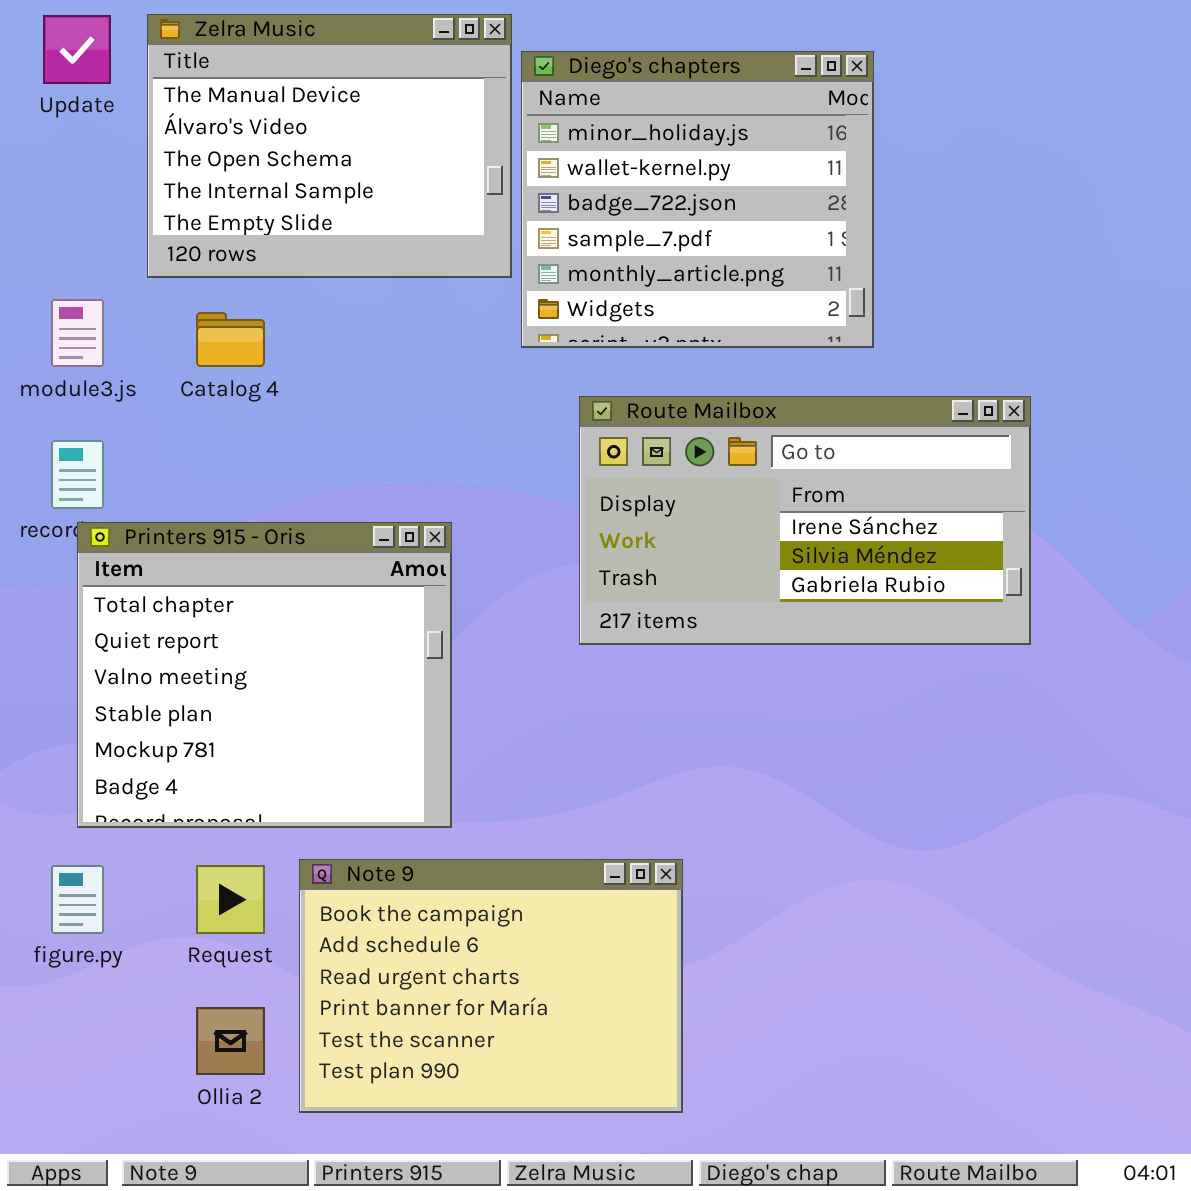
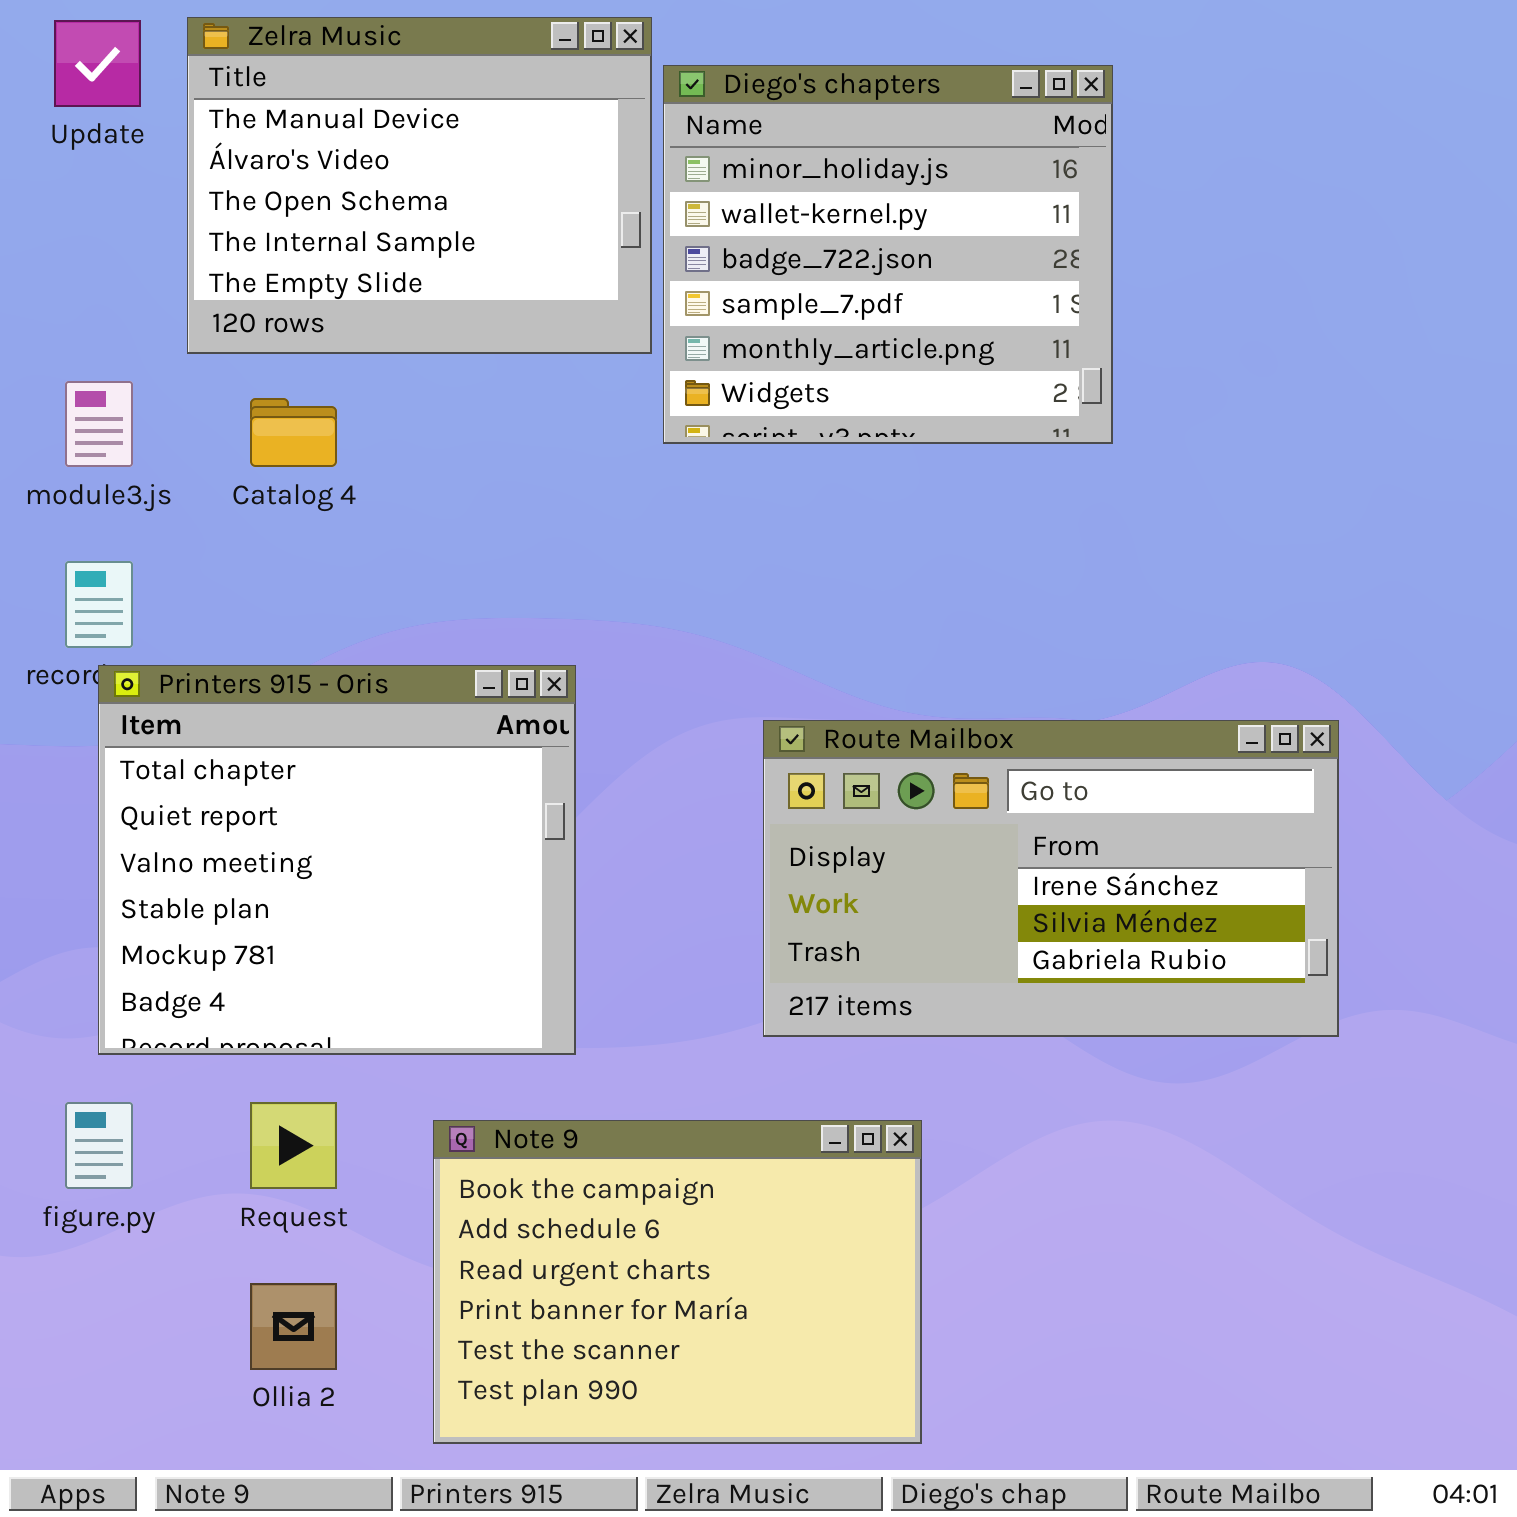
Route Mailbox: [579,396,1031,645] -> [763,720,1339,1037], moved
Note 9: [299,859,683,1113] -> [433,1120,922,1444], moved

